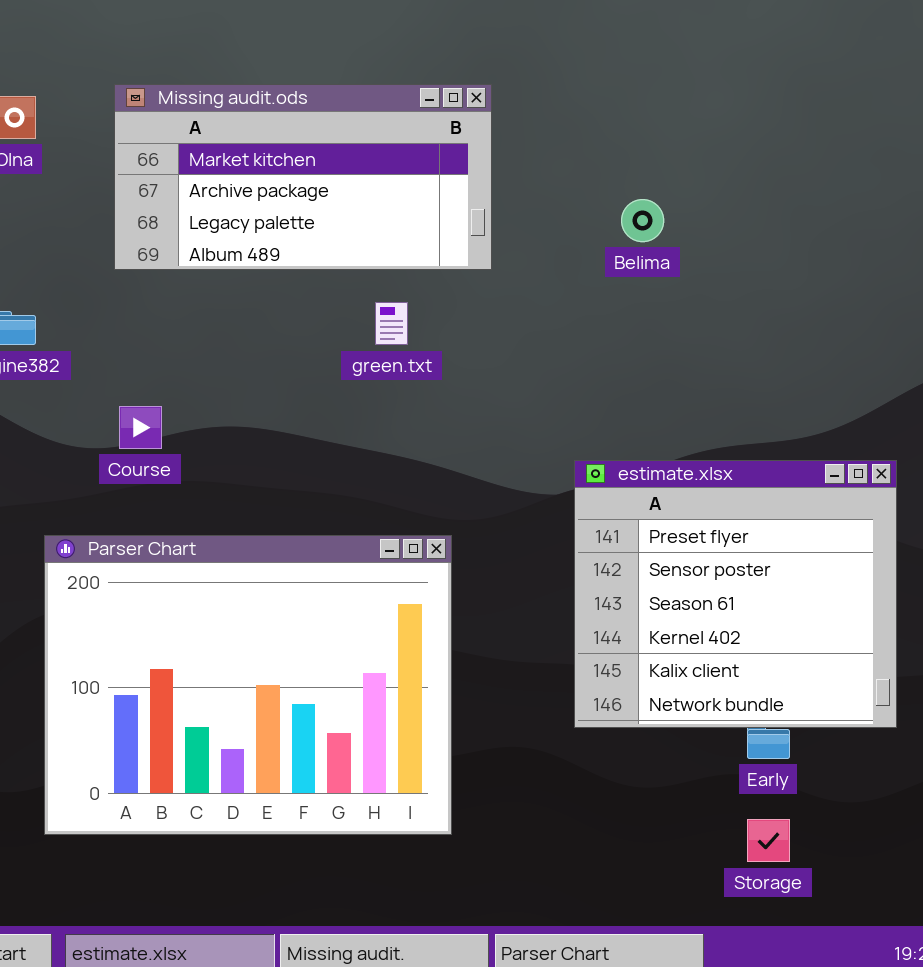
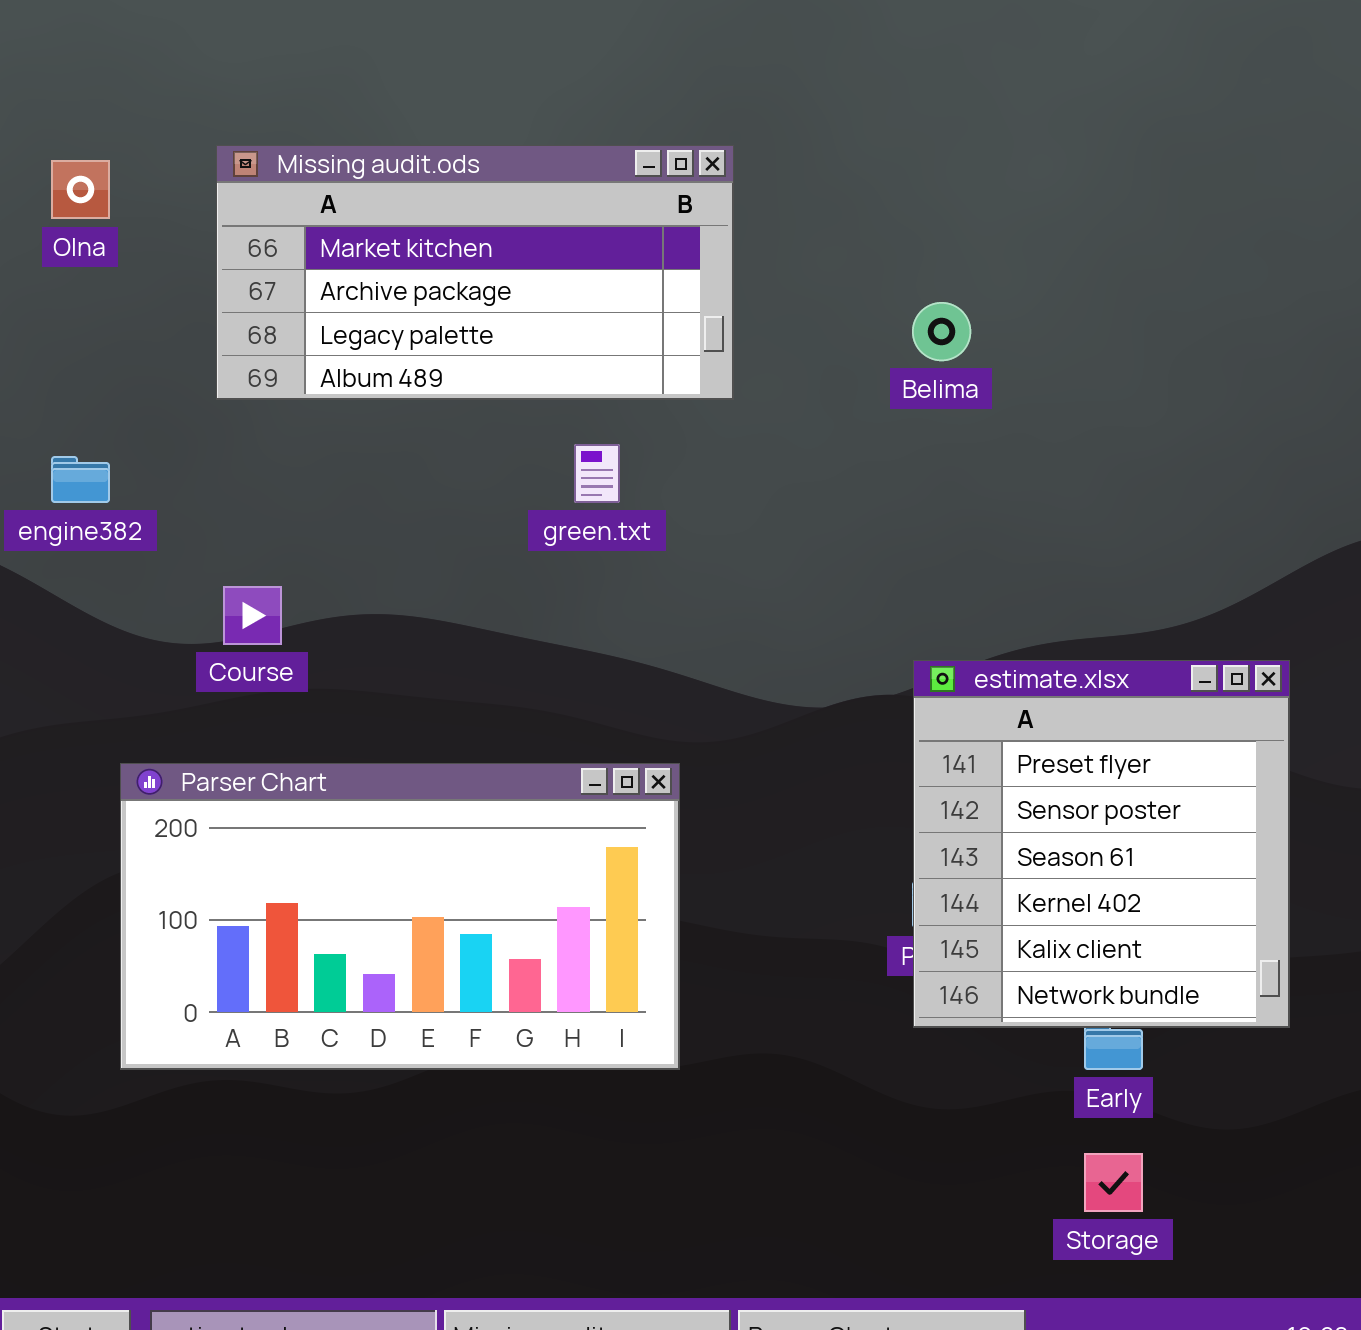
estimate.xlsx: [574,460,897,728] -> [913,660,1290,1028], resized
Parser Chart: [44,535,452,835] -> [120,763,680,1070], resized

